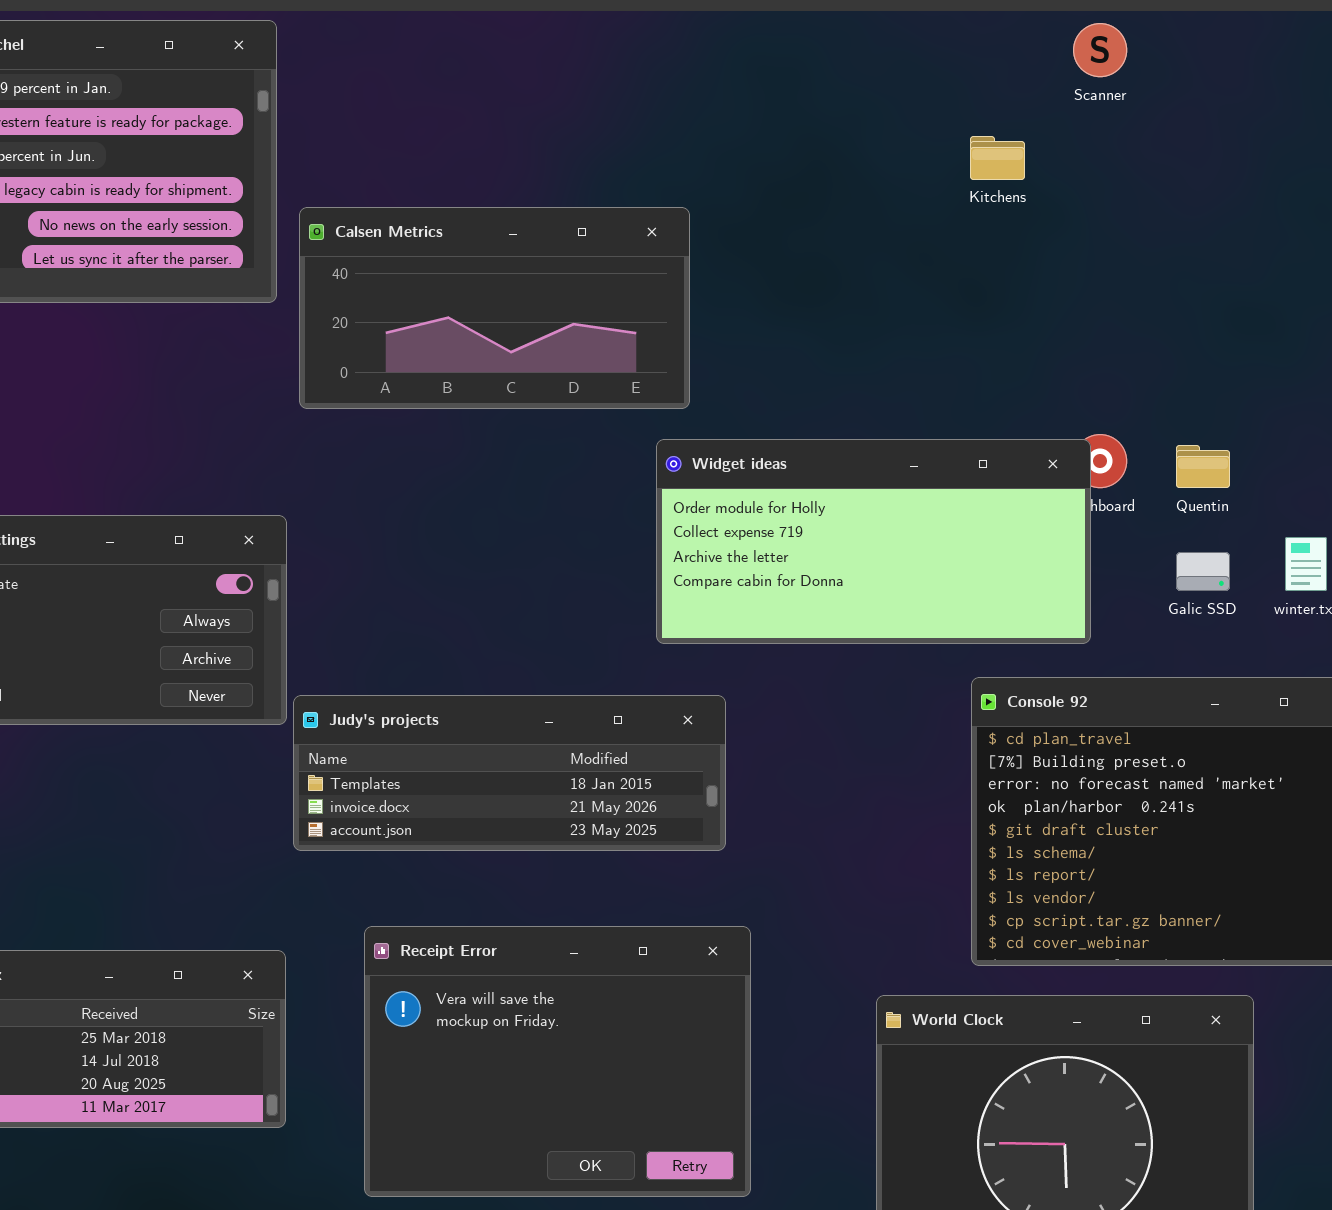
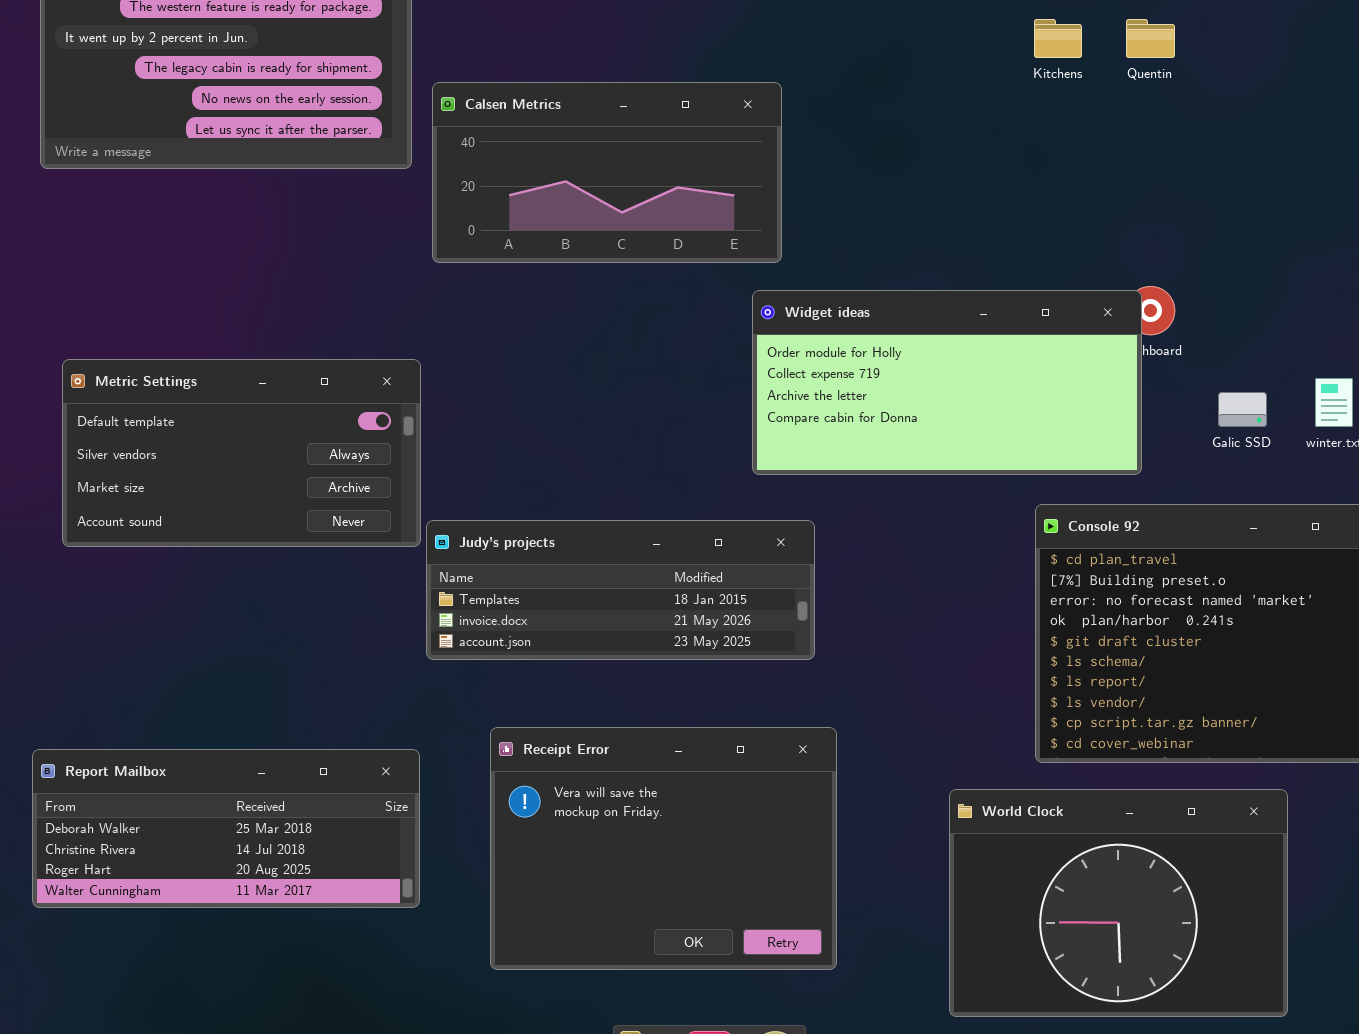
Quentin: [1176,445,1230,488] -> [1126,19,1175,58], moved

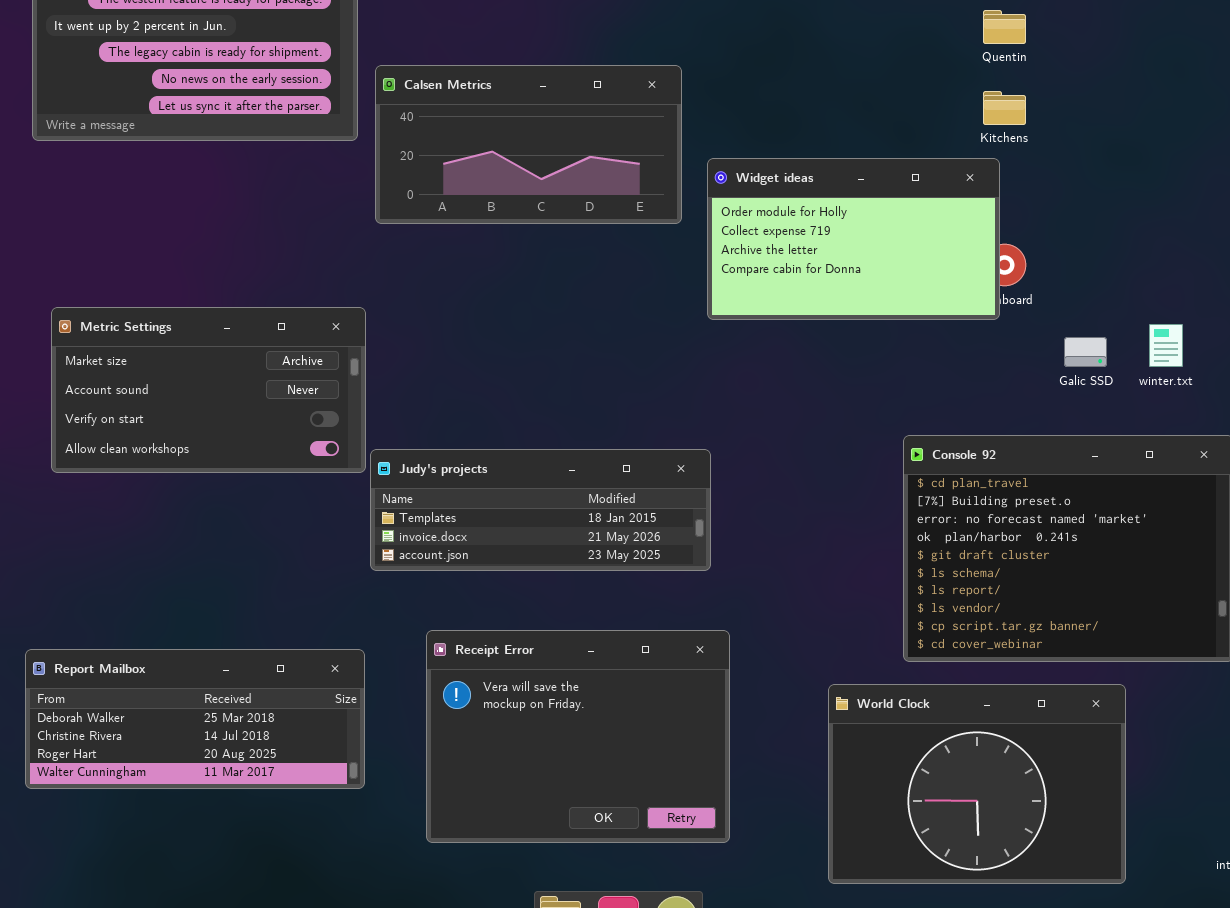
Kitchens: [1034,19,1082,58] -> [983,91,1026,125], moved
Widget ideas: [752,290,1142,475] -> [707,158,1000,320], moved, resized
Metric Settings: [62,359,421,547] -> [51,307,366,473], scrolled down 2 rows

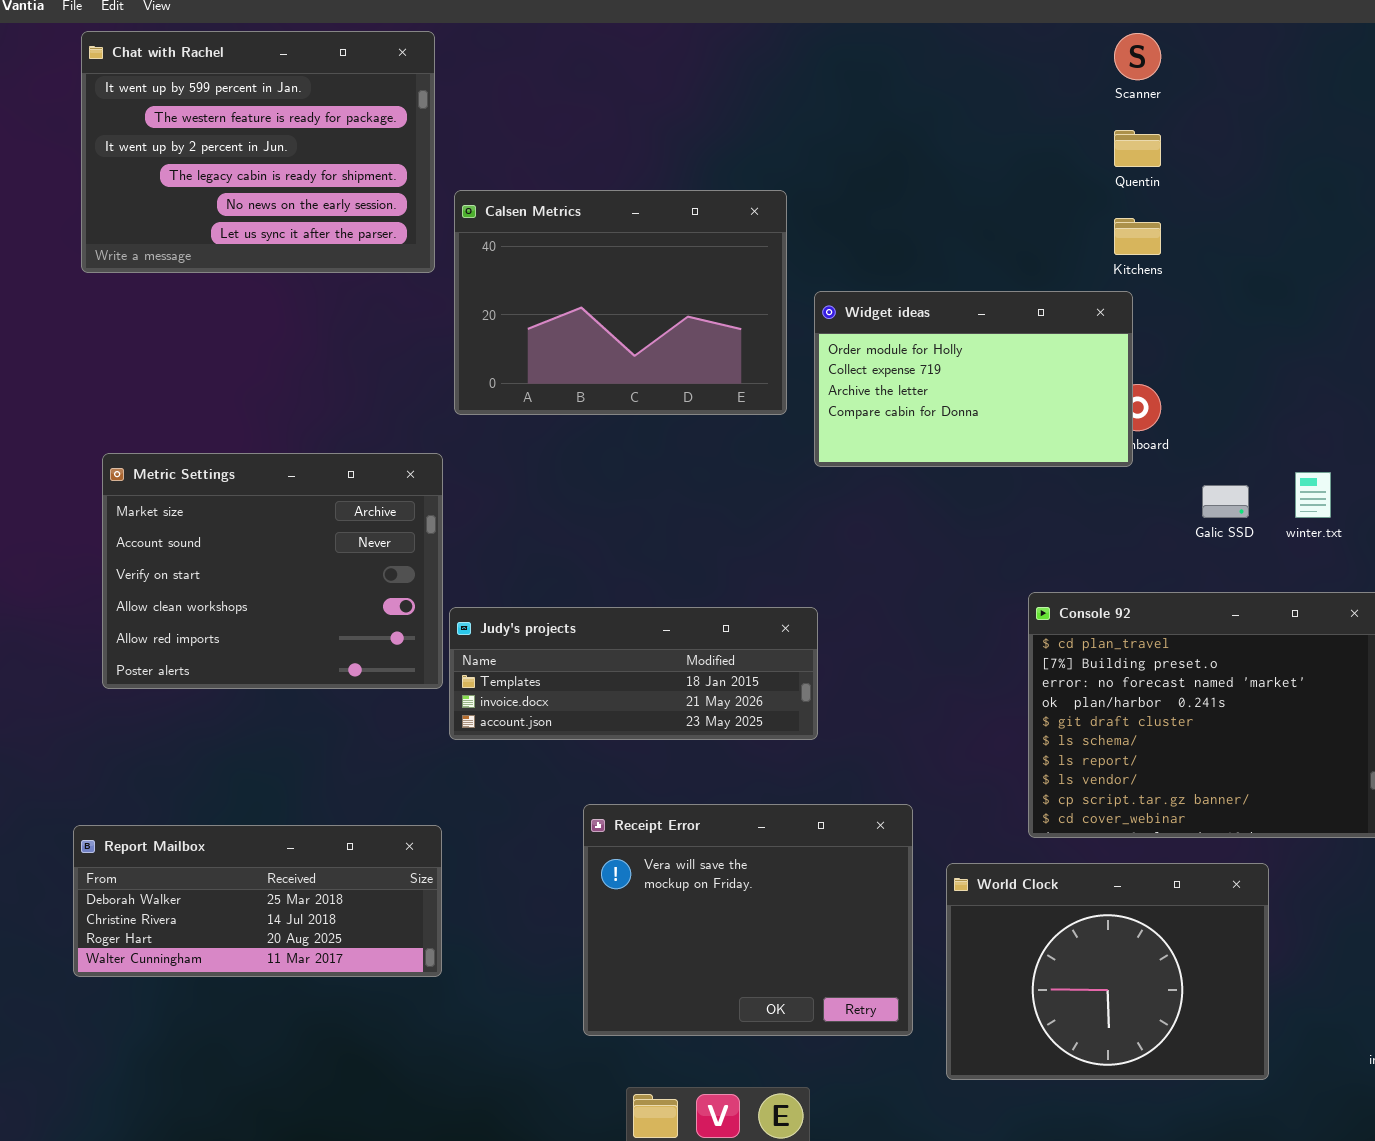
Calsen Metrics: [375,65,682,224] -> [454,190,787,415], resized
Metric Settings: [51,307,366,473] -> [102,453,443,689], resized
Receipt Error: [426,630,730,843] -> [583,804,913,1036], moved

